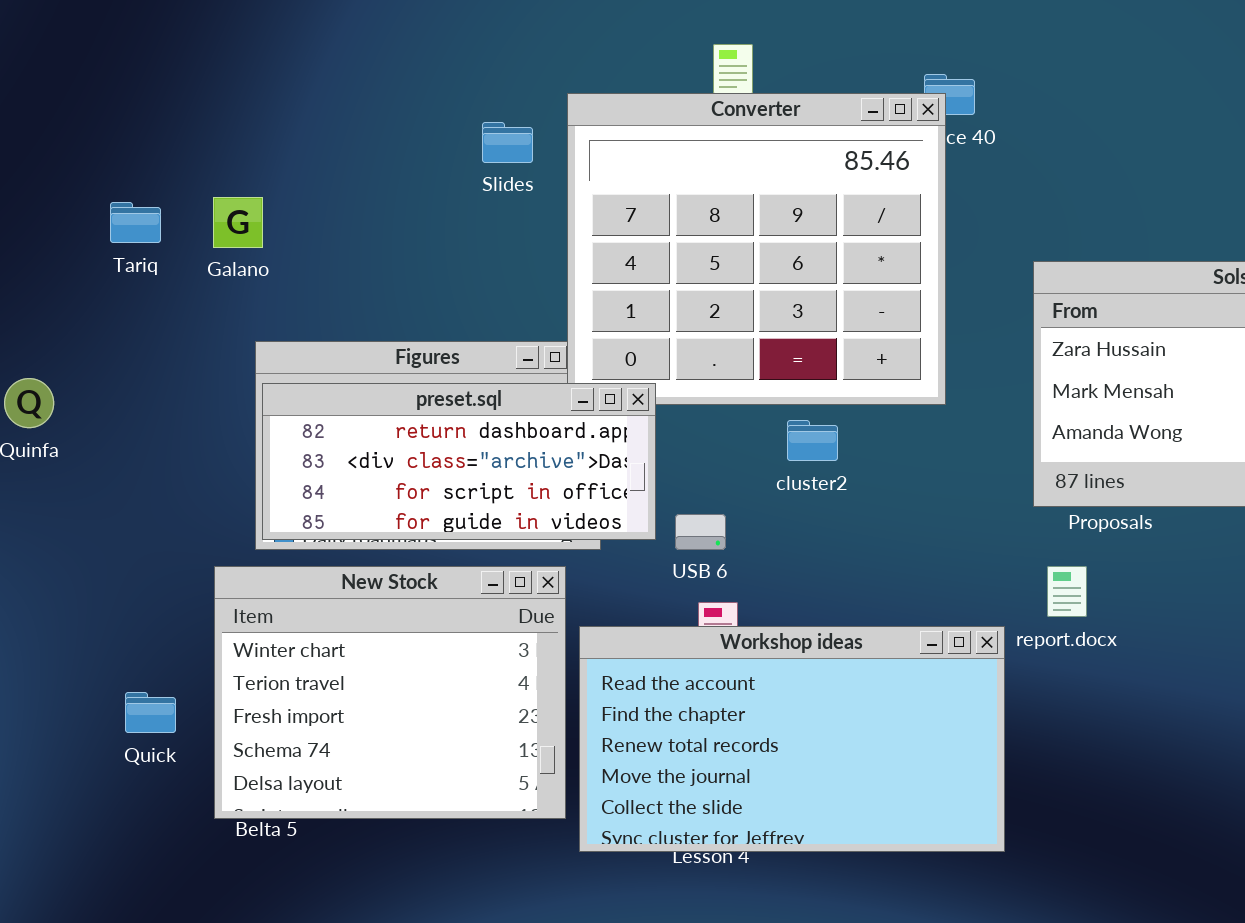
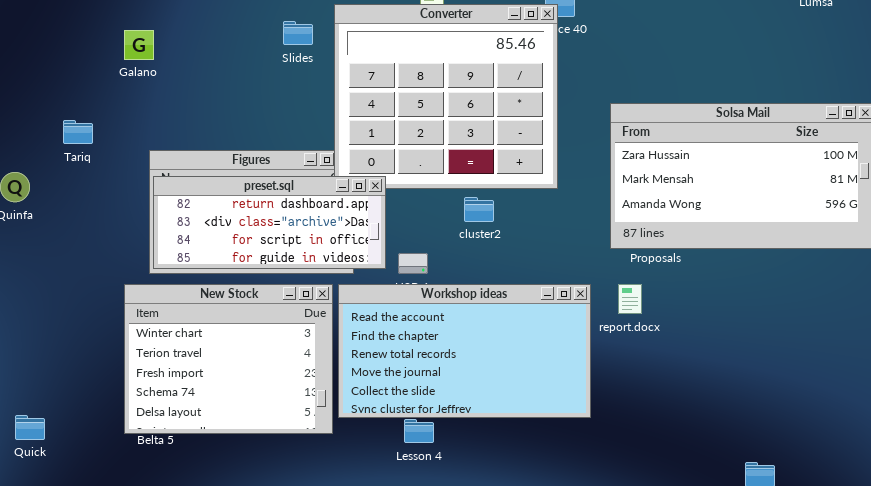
Galano: [213,197,263,248] -> [124,30,154,60], moved
Tariq: [110,202,161,243] -> [63,120,93,144], moved
Workshop ideas: [579,626,1005,852] -> [338,284,591,418], moved
Quick: [125,692,176,733] -> [15,415,45,440], moved

